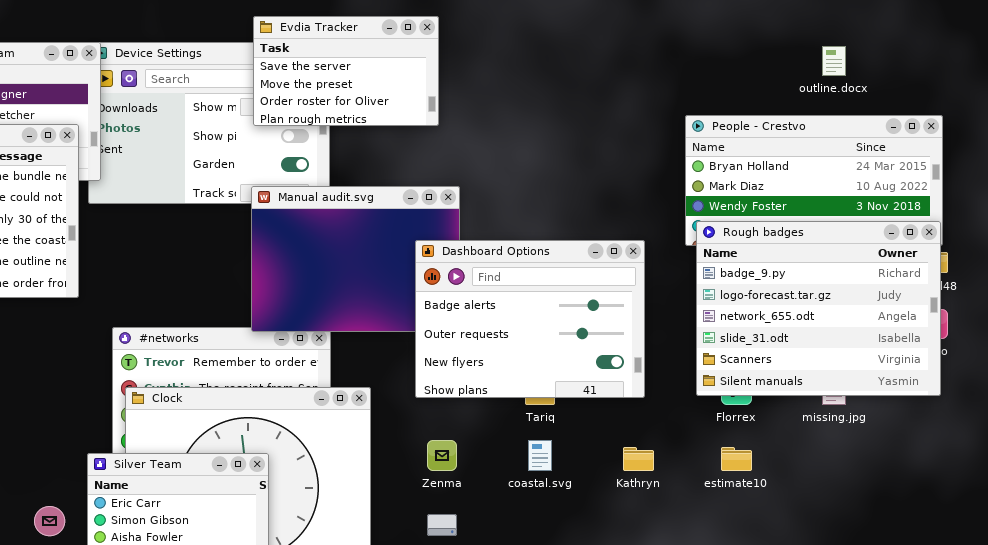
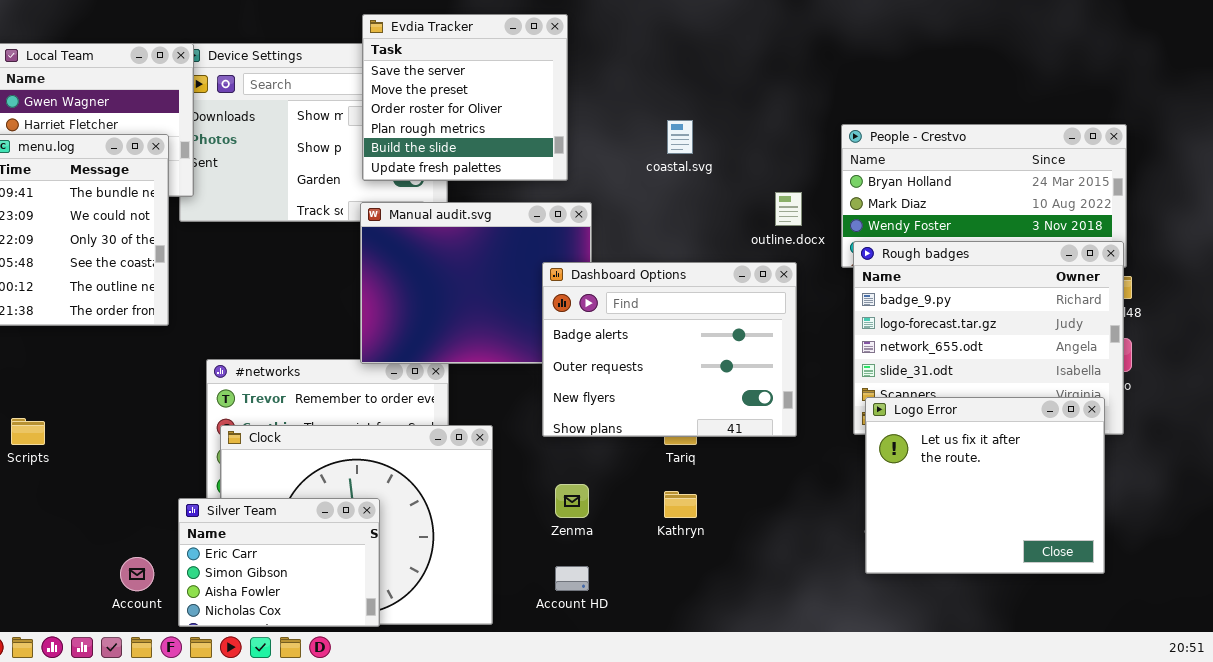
Evdia Tracker: [253,16,439,126] -> [362,14,568,181], resized
outline.docx: [822,46,846,76] -> [775,192,802,226], moved
Logo Error: none -> [865,397,1105,574], opened
coastal.svg: [528,440,552,471] -> [667,120,693,154], moved
Kathryn: [623,447,654,471] -> [664,491,697,518], moved

